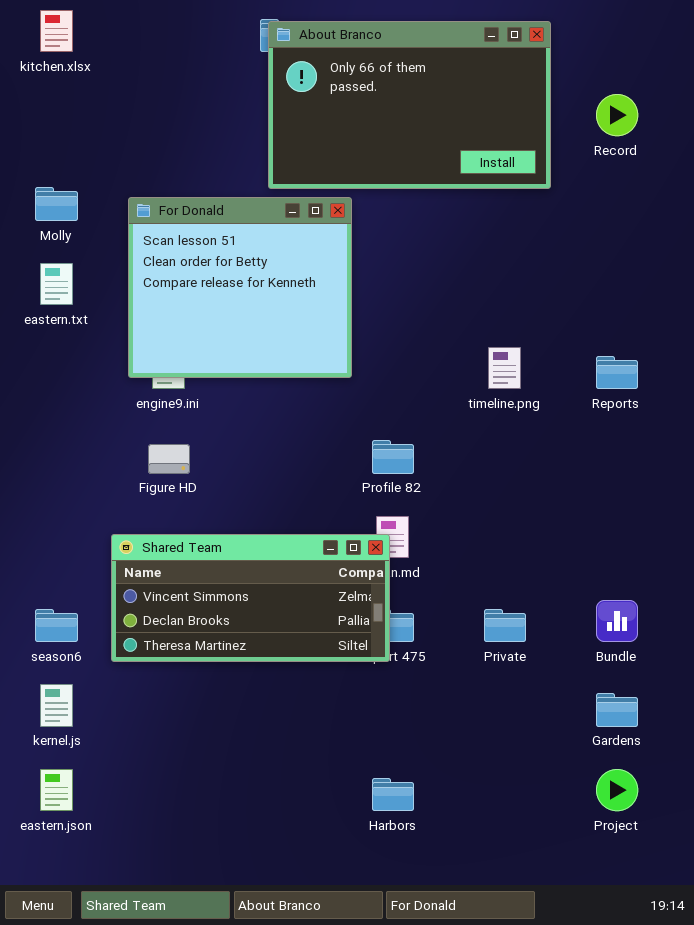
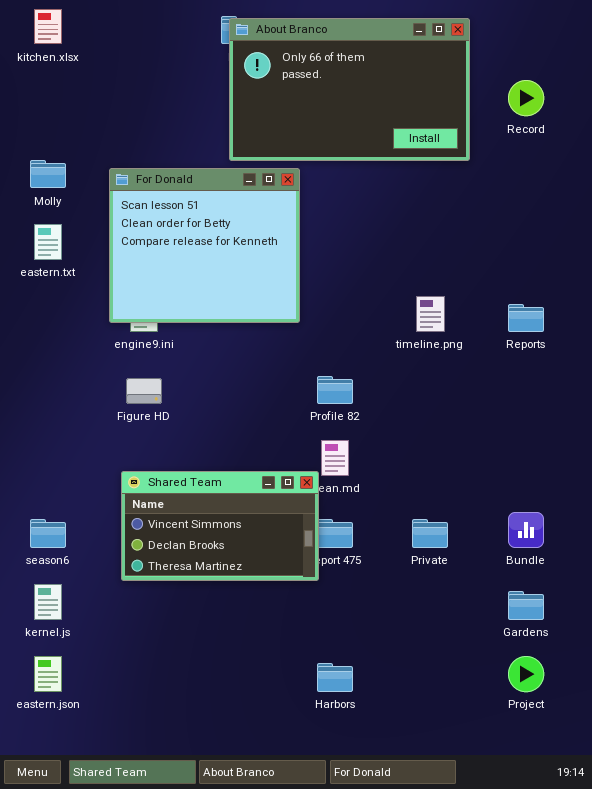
Shared Team: [111,534,390,662] -> [121,471,319,581], moved, resized

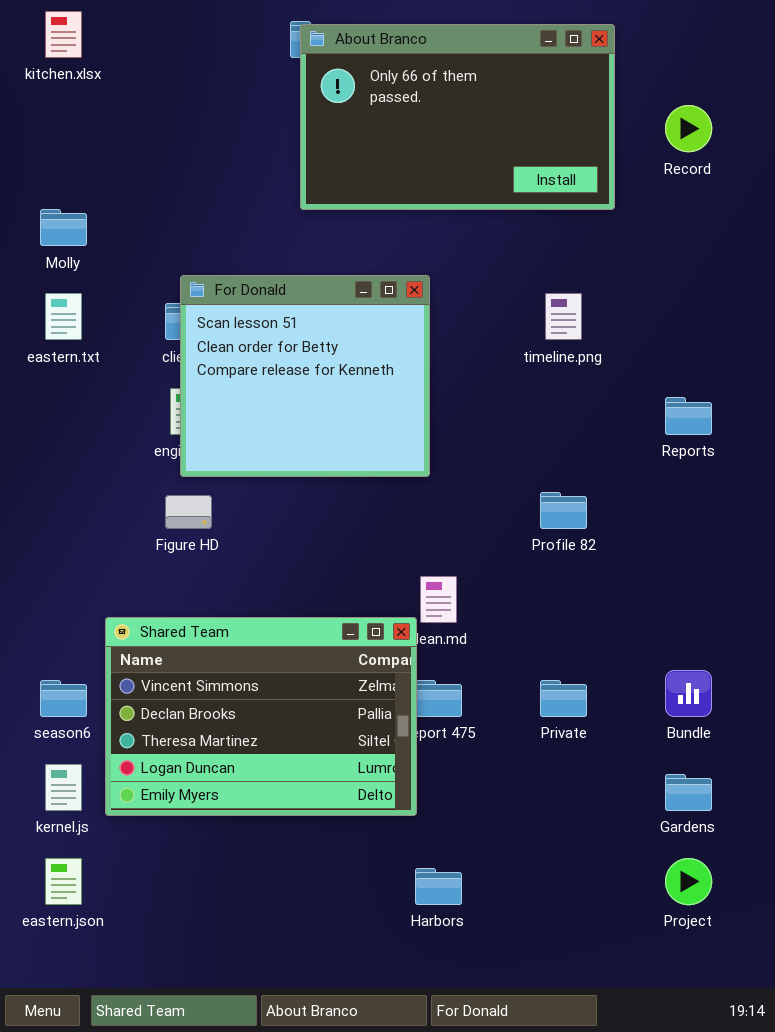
For Donald: [109,168,300,323] -> [180,275,430,477], moved
timeline.png: [416,296,445,332] -> [545,293,582,340], moved
Profile 82: [317,376,353,404] -> [540,492,587,529], moved
Shared Team: [121,471,319,581] -> [105,617,417,816], resized

